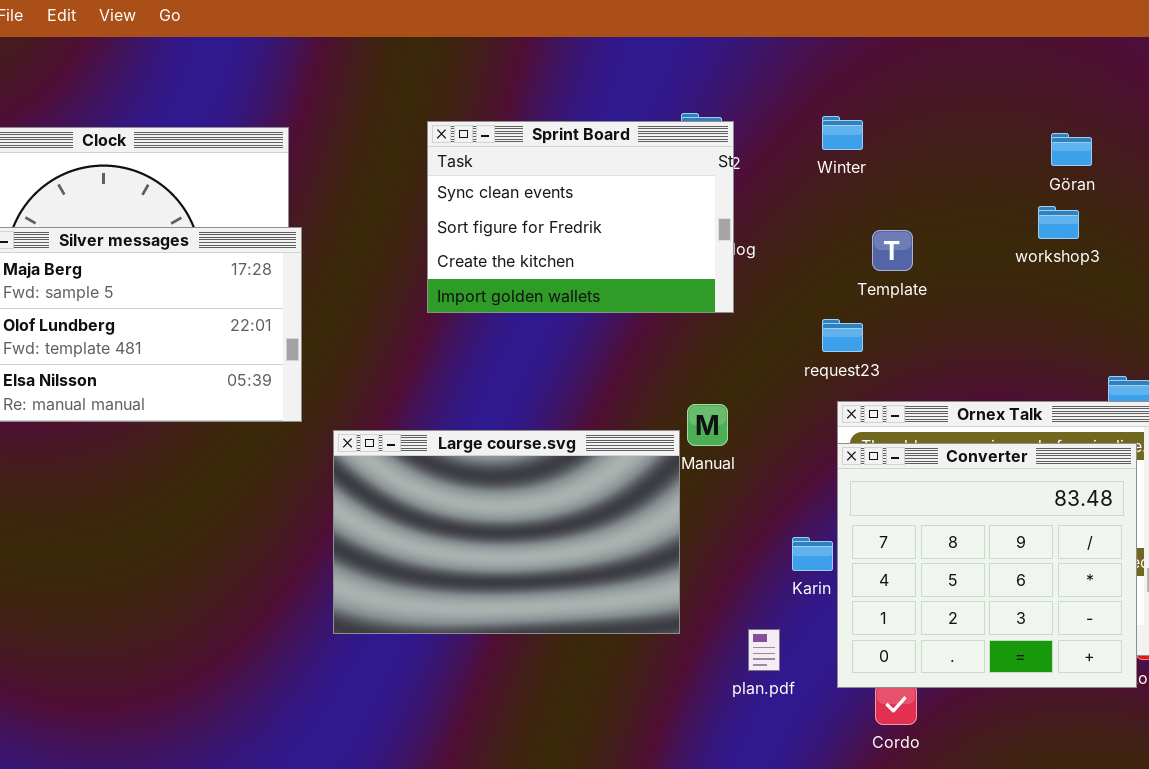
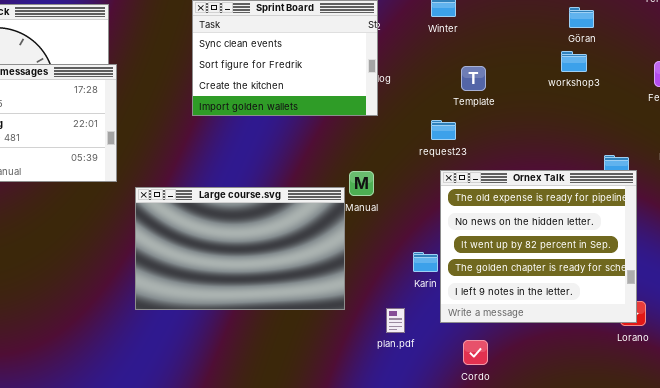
Converter: [837,443,1137,688] -> none, closed

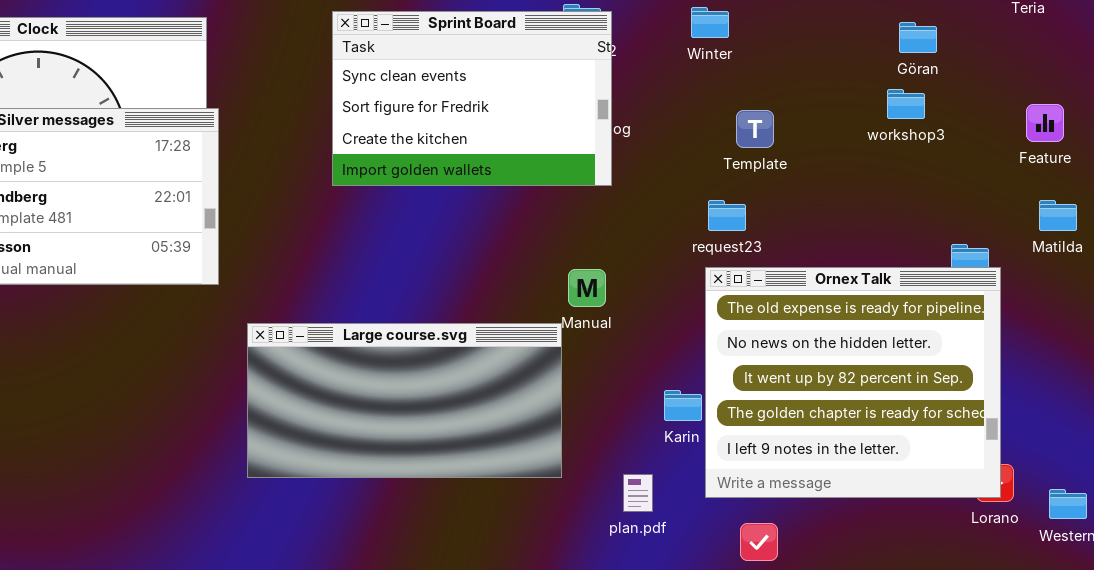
request23: [431,120,456,140] -> [708,200,746,231], moved
Large course.svg: [135,187,345,310] -> [247,323,562,478], resized

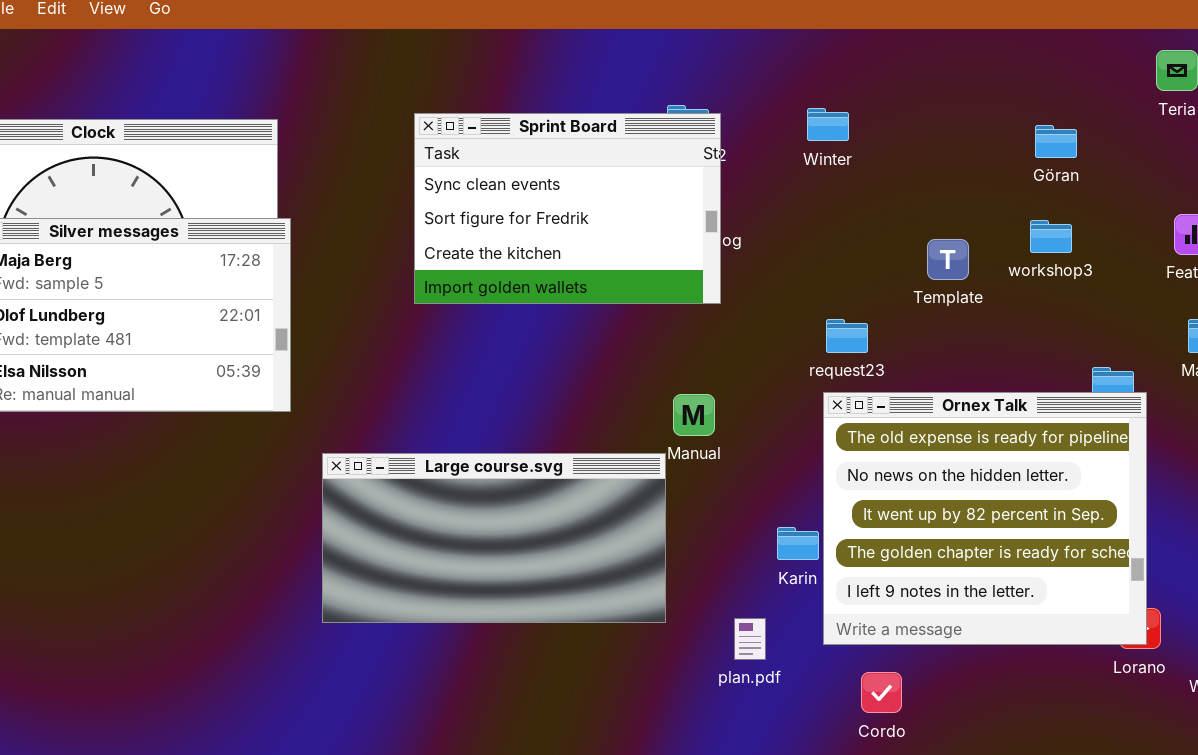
workshop3: [887,89,925,119] -> [1030,220,1072,253], moved
Template: [736,110,774,148] -> [927,239,969,280], moved

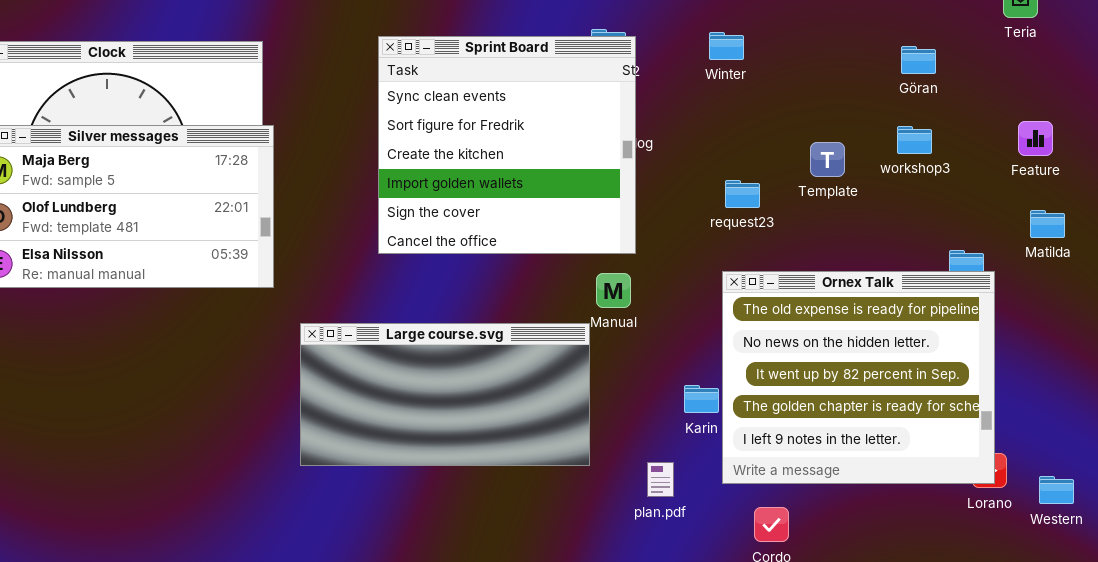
Sprint Board: [414,113,721,304] -> [378,36,636,254], resized
request23: [826,319,868,353] -> [725,180,760,208], moved

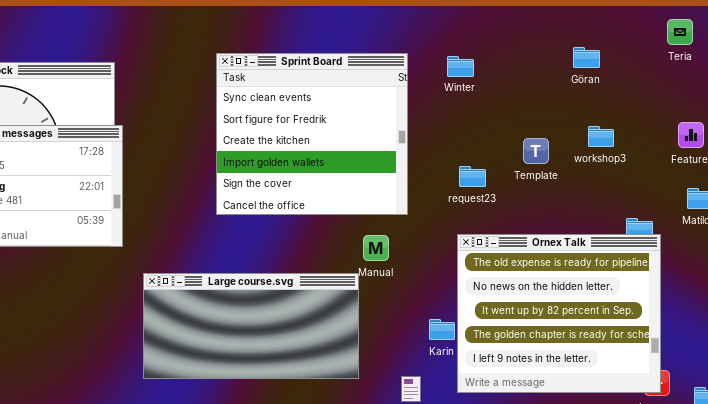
Sprint Board: [378,36,636,254] -> [216,53,408,215], moved
Göran: [901,46,936,74] -> [573,47,600,68], moved

